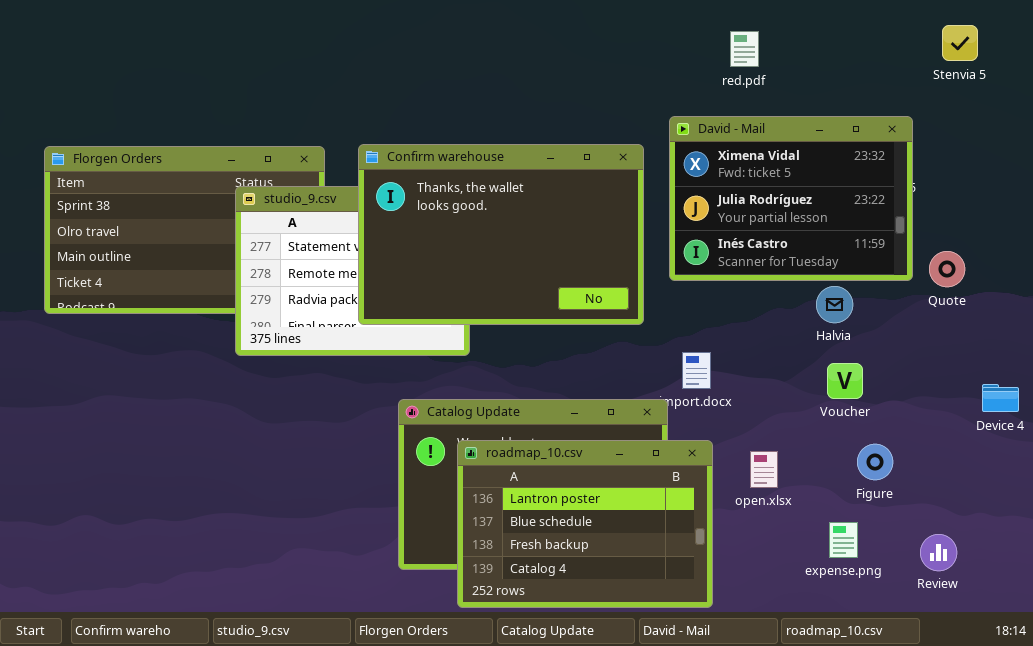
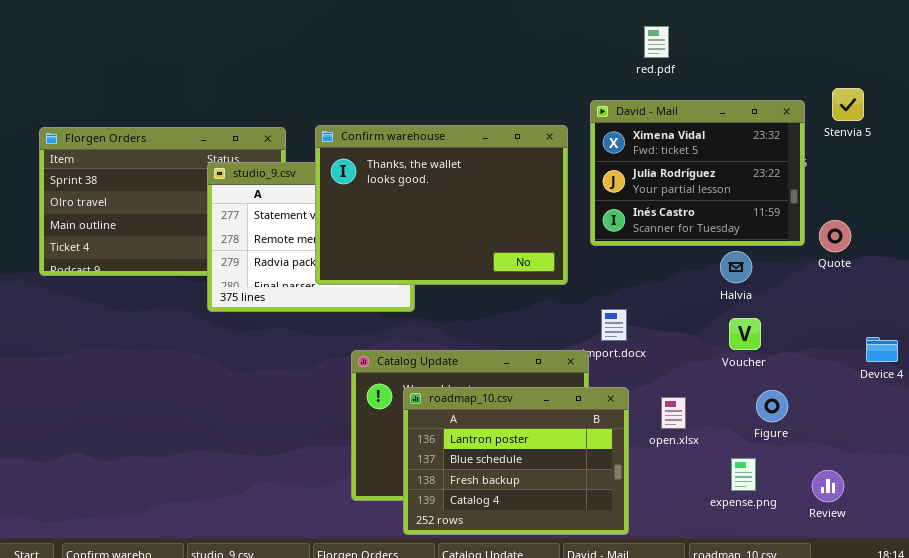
Stenvia 5: [942,25,978,61] -> [832,88,864,121], moved

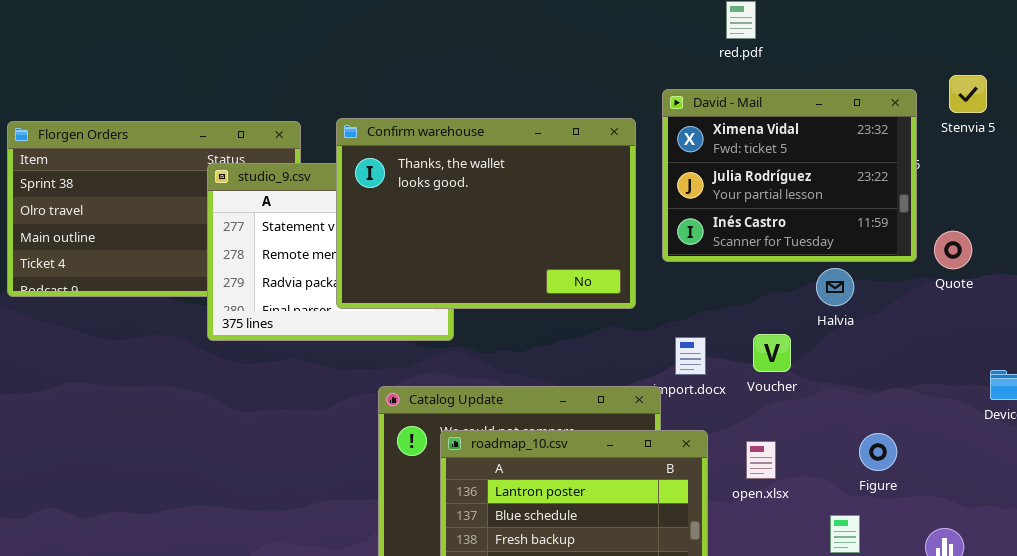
Voucher: [729,318,761,350] -> [753,334,791,372], moved

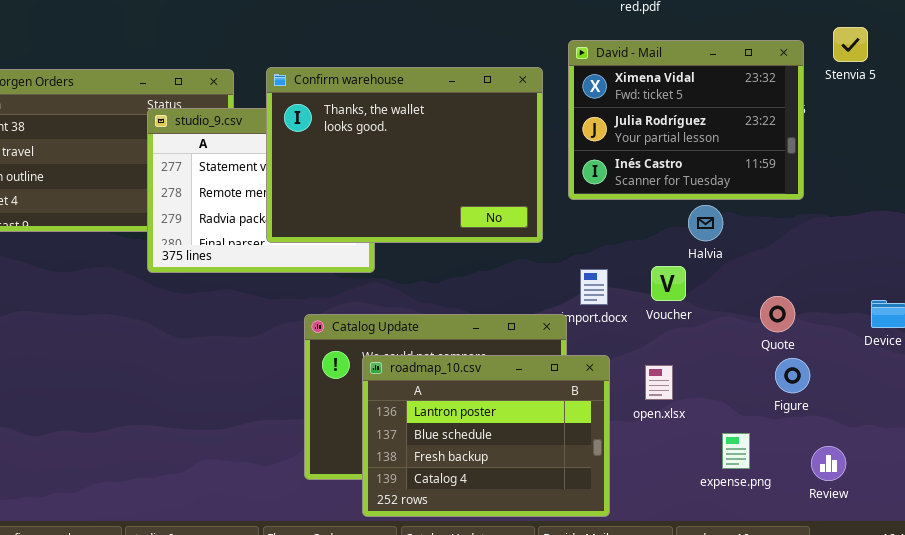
Quote: [934,231,972,269] -> [760,296,795,332], moved
Halvia: [816,268,854,306] -> [688,205,723,241], moved
Figure: [859,433,897,471] -> [775,358,810,393], moved

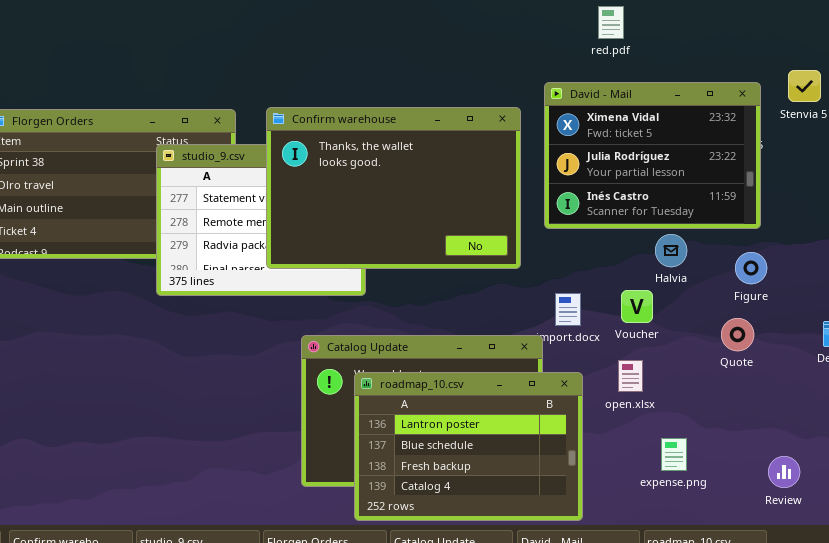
Figure: [775,358,810,393] -> [735,252,767,284], moved
open.xlsx: [645,365,673,400] -> [618,360,643,392], moved
expense.png: [722,433,750,469] -> [661,438,687,471], moved

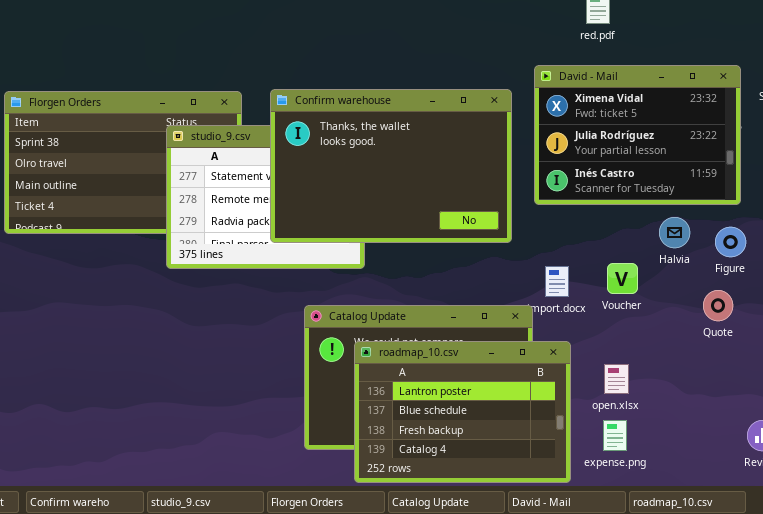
Halvia: [655,234,687,267] -> [659,217,690,248], moved
open.xlsx: [618,360,643,392] -> [604,364,629,394], moved
expense.png: [661,438,687,471] -> [603,420,627,451], moved

